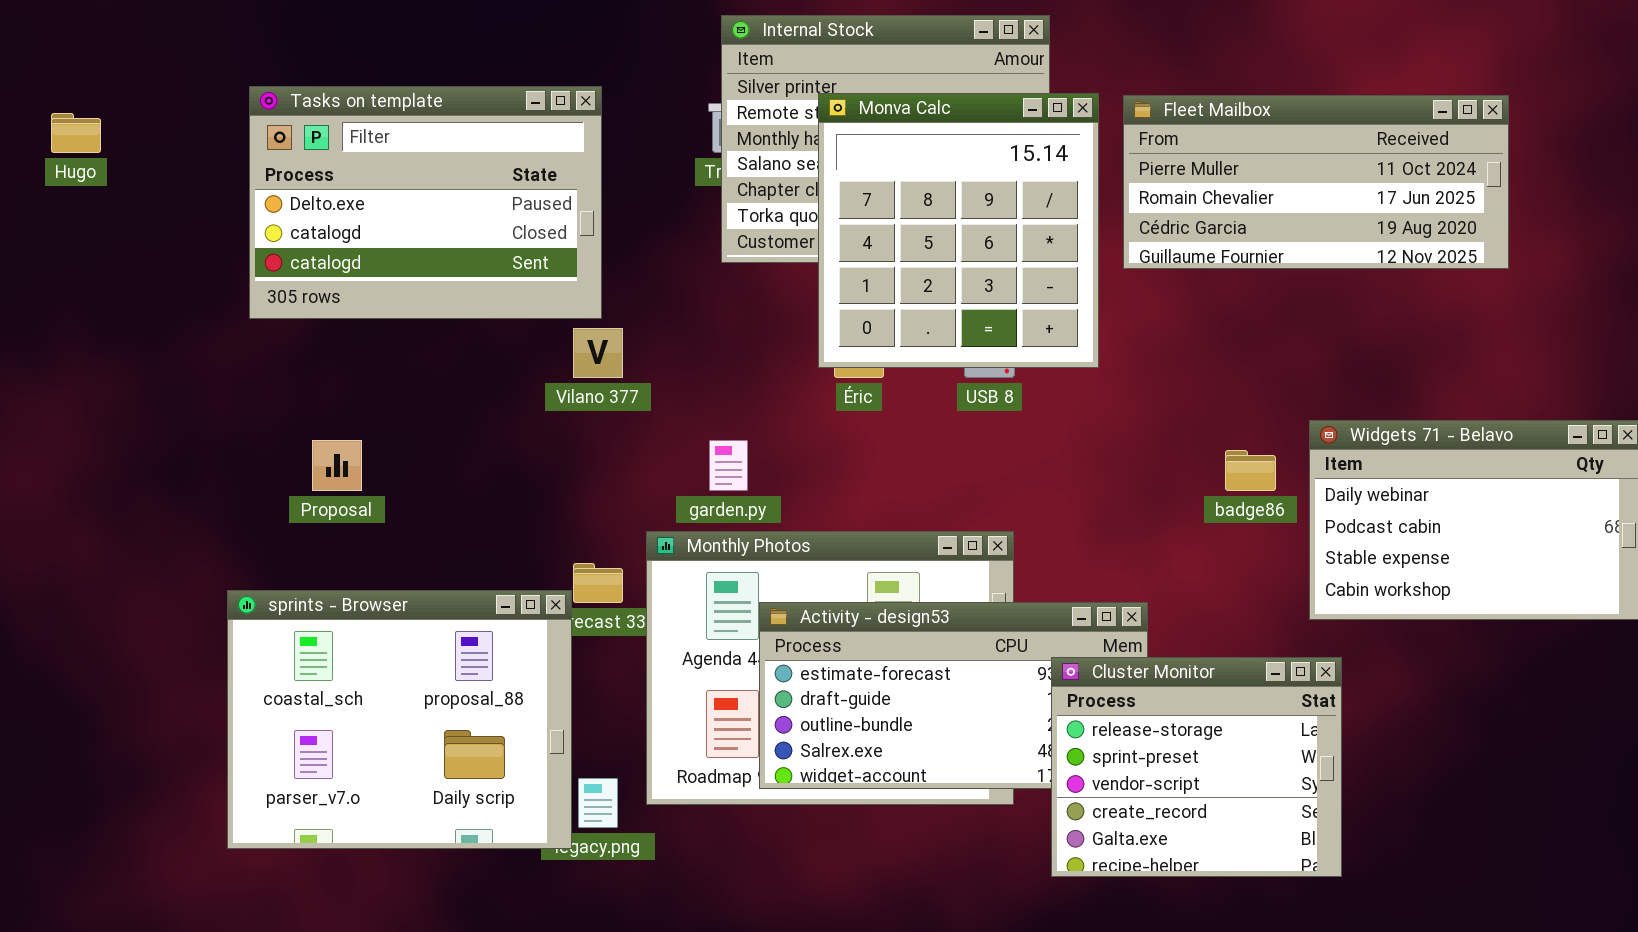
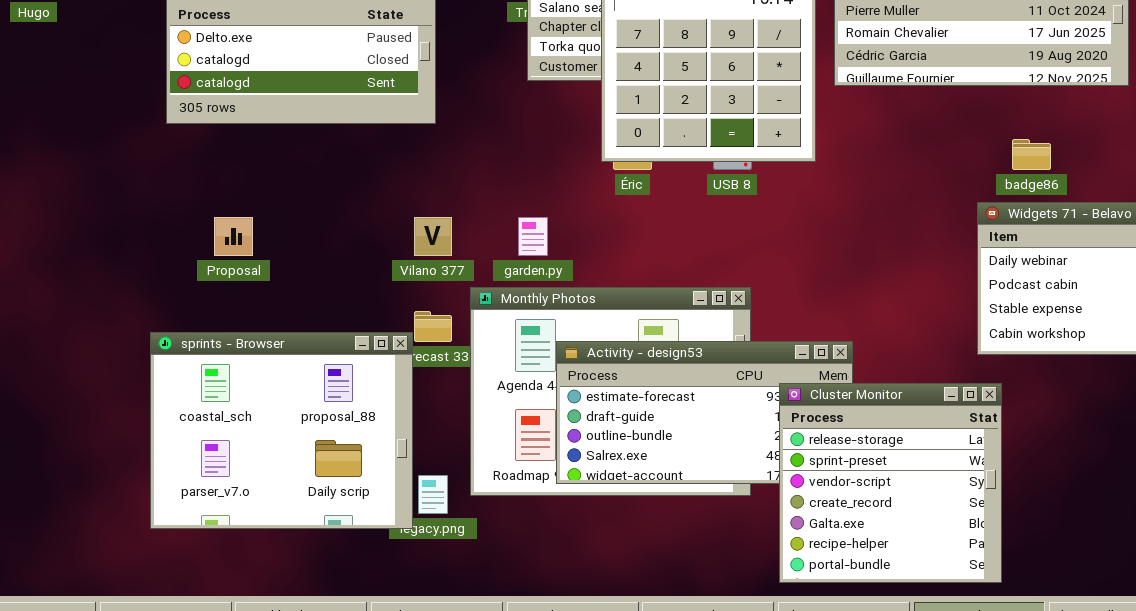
Vilano 377: [573,328,623,378] -> [414,217,452,256], moved
badge86: [1225,450,1276,491] -> [1012,139,1051,170], moved
Cluster Monitor: [1051,657,1342,877] -> [779,383,1002,583], resized

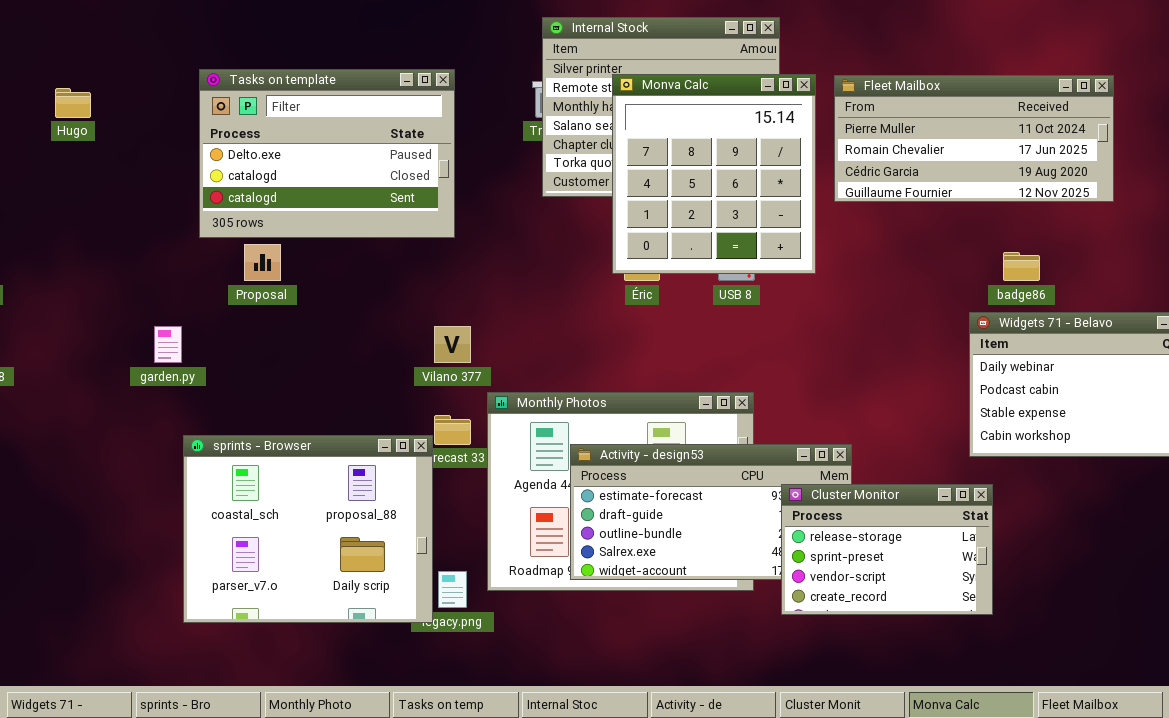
Proposal: [214,217,253,256] -> [244,244,281,281], moved
garden.py: [518,217,548,256] -> [154,326,182,363], moved
Cluster Monitor: [779,383,1002,583] -> [781,484,993,615], resized

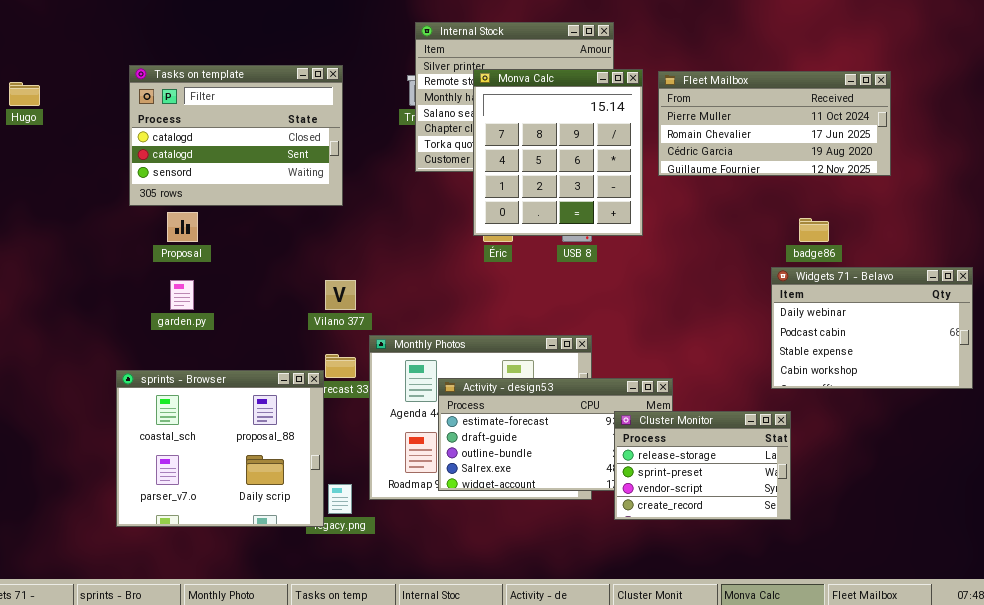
Tasks on template: [199,69,455,238] -> [129,65,343,206], scrolled down 1 row
garden.py: [154,326,182,363] -> [170,280,194,310], moved

